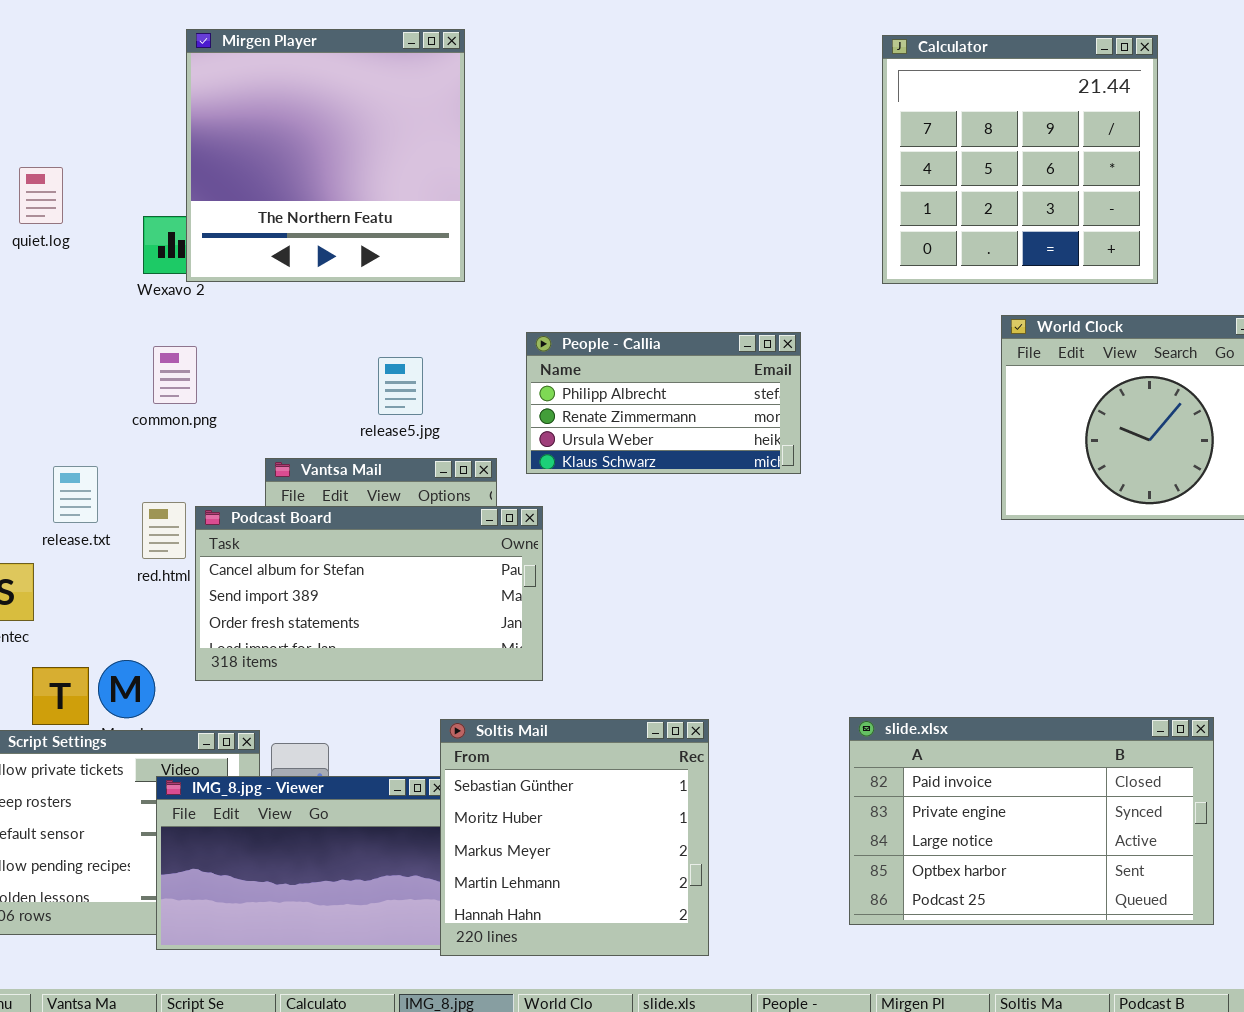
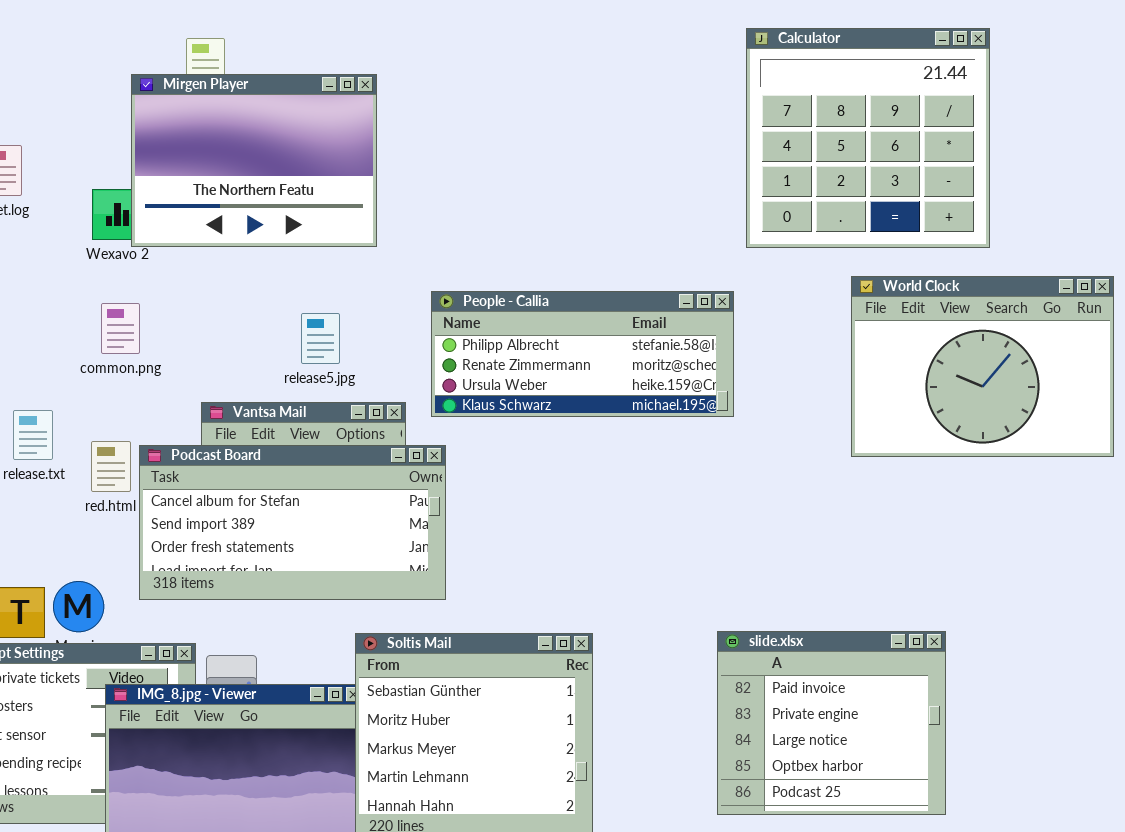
Mirgen Player: [186,29,465,282] -> [131,74,377,247], resized
People - Callia: [526,332,801,474] -> [431,291,734,417], resized
slide.xlsx: [849,717,1214,925] -> [717,631,946,815], resized

